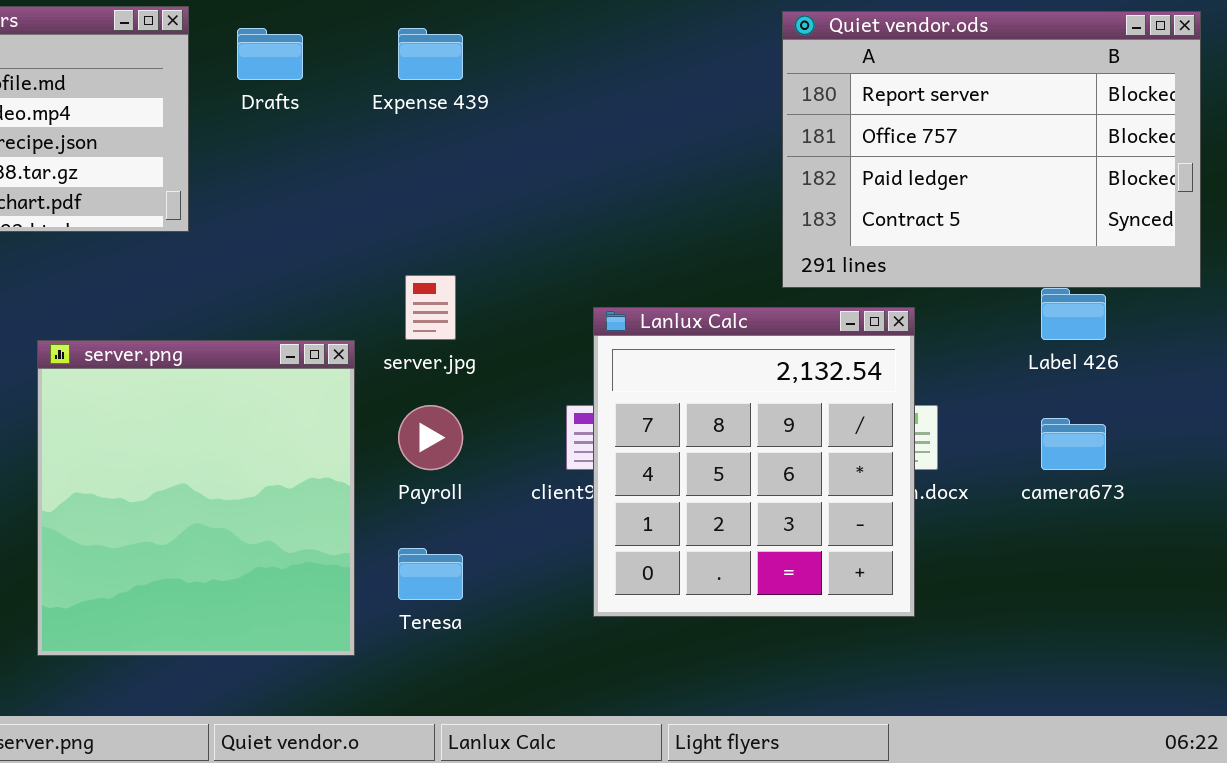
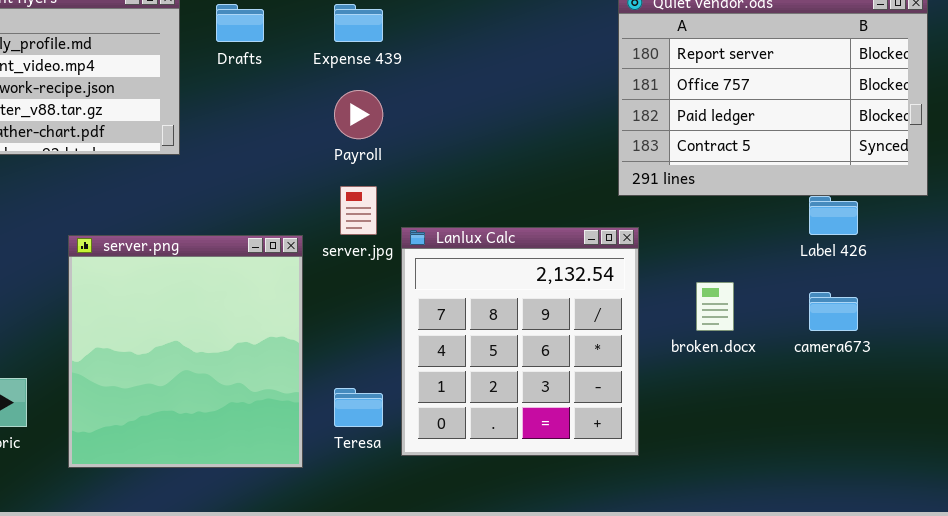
Lanlux Calc: [593,307,915,617] -> [401,227,639,456], moved
Payroll: [398,405,463,470] -> [334,90,383,139], moved

